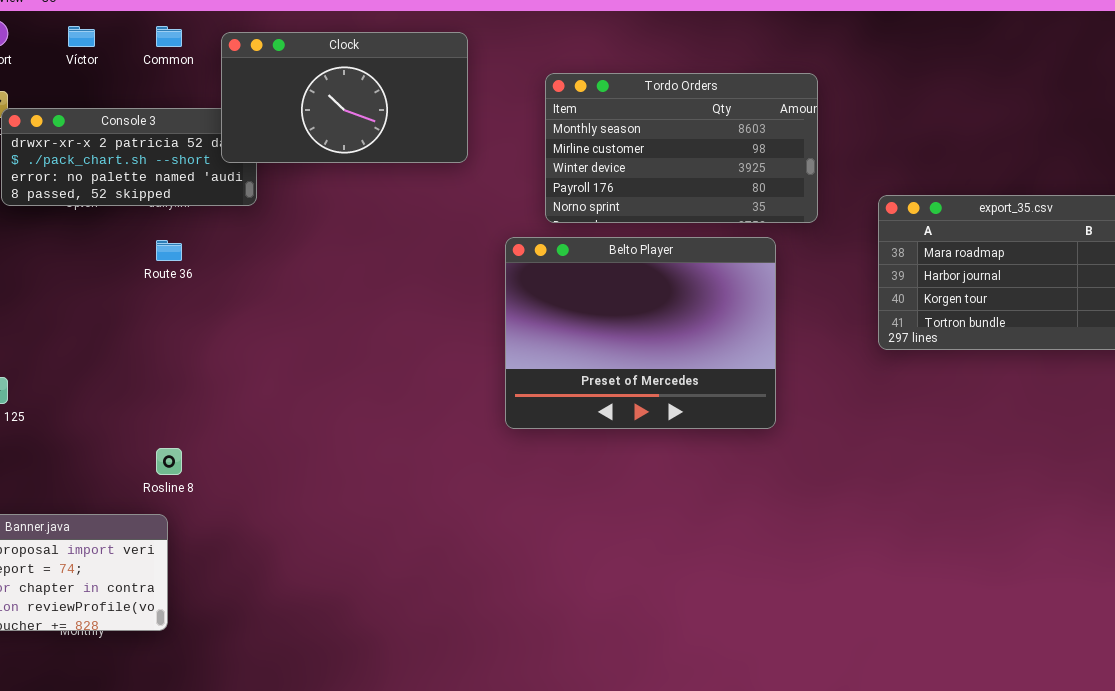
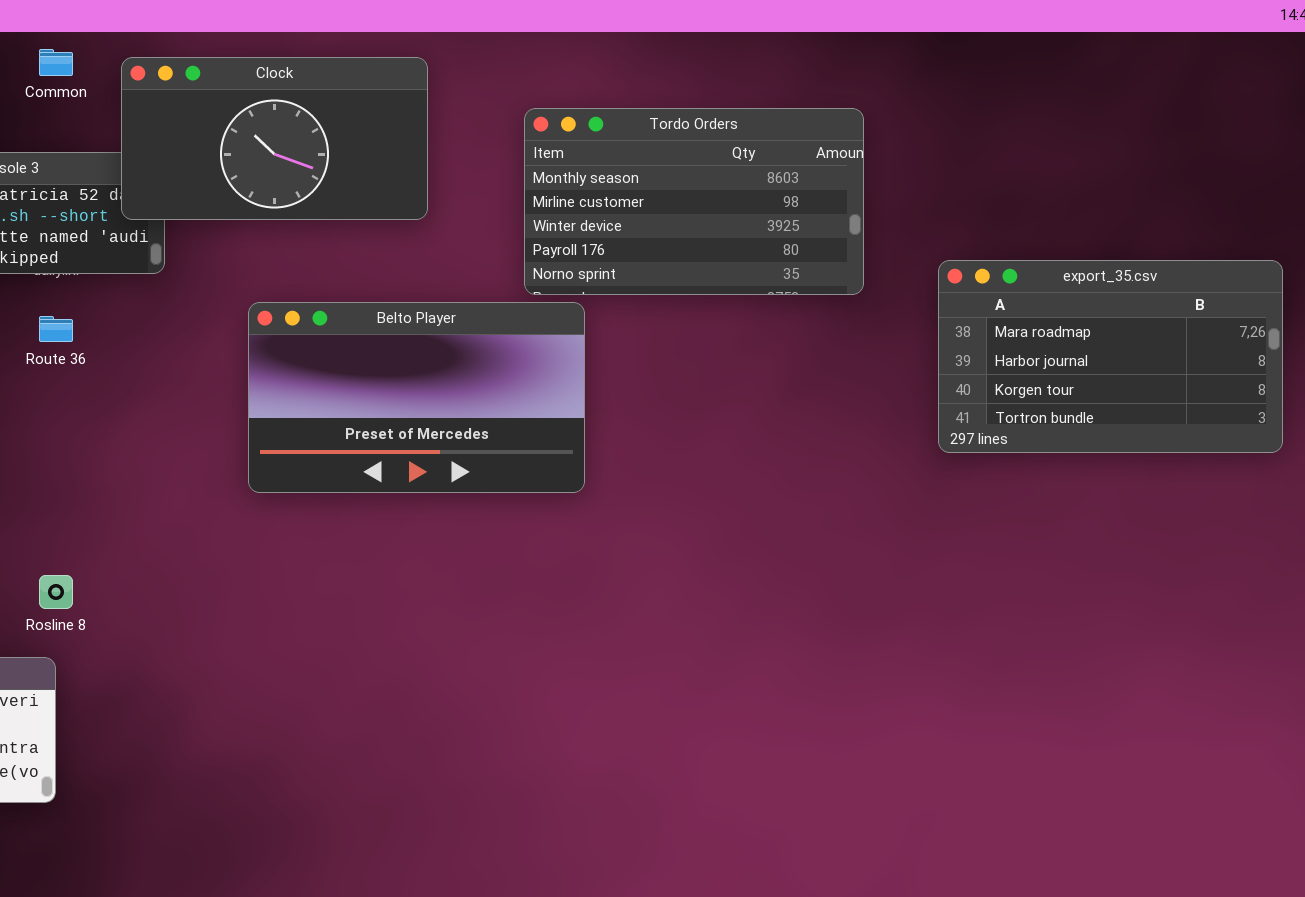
Belto Player: [505,237,776,429] -> [248,302,585,493], moved, resized

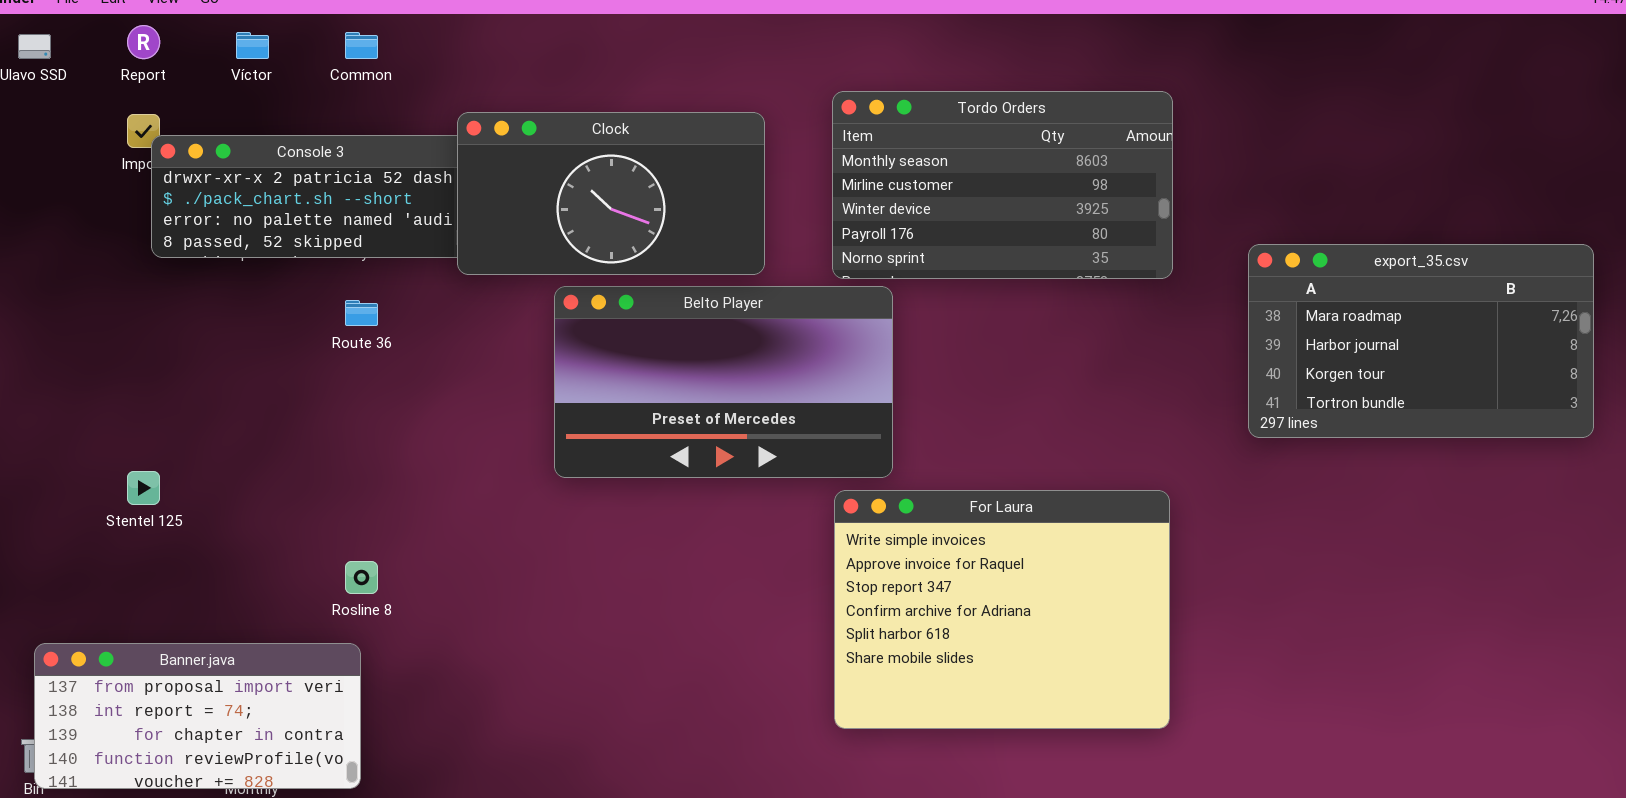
Clock: [121,57,428,220] -> [457,112,765,275], moved
For Laura: none -> [834,490,1170,729], opened

